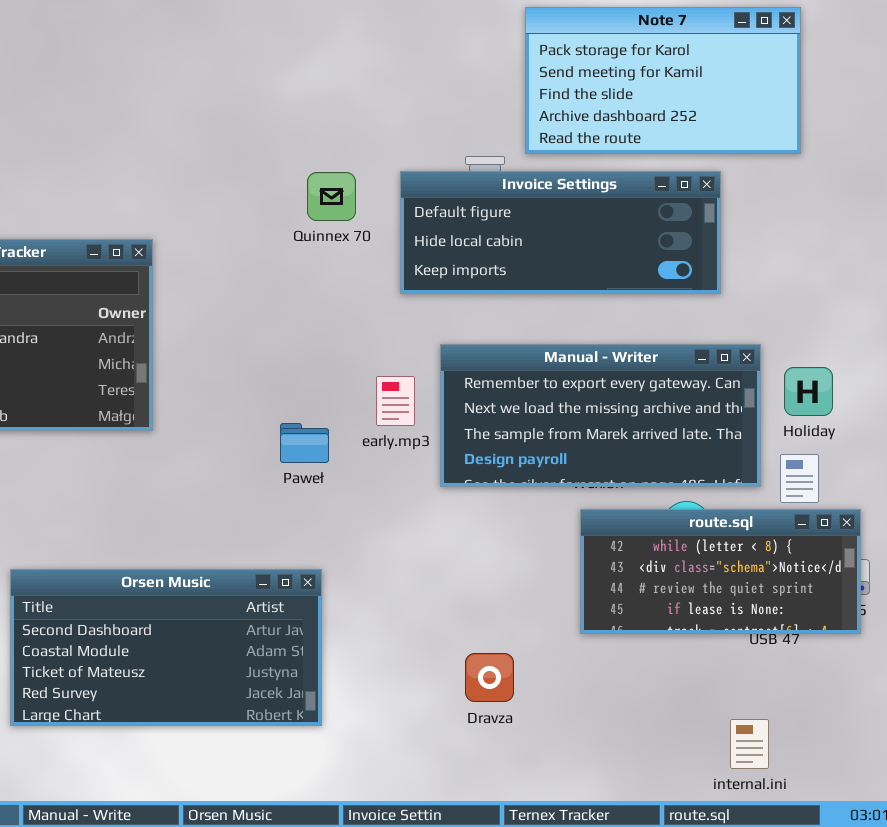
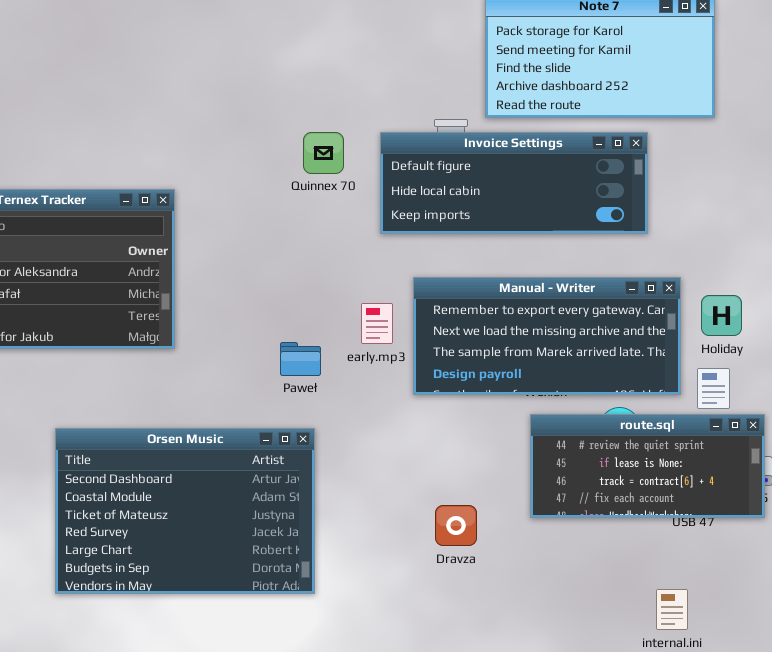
route.sql: [580,509,861,634] -> [530,414,765,518], scrolled down 2 rows
Orsen Music: [10,569,322,726] -> [55,428,315,594], resized
Dravza: [465,653,514,702] -> [435,505,477,546], moved

